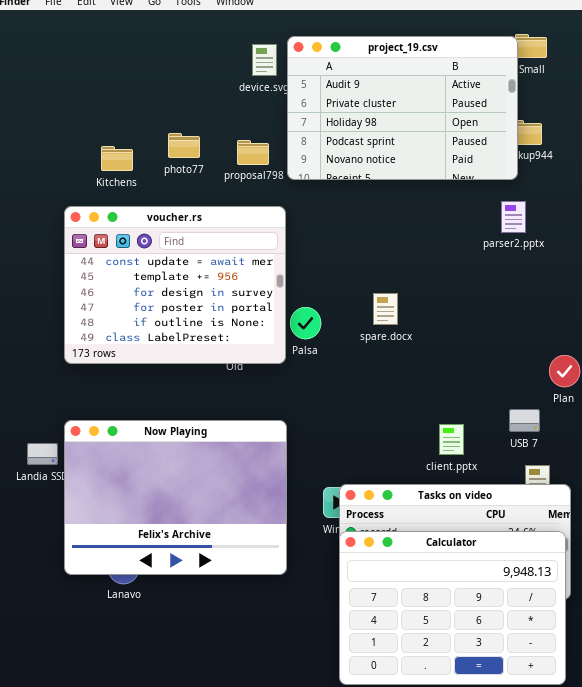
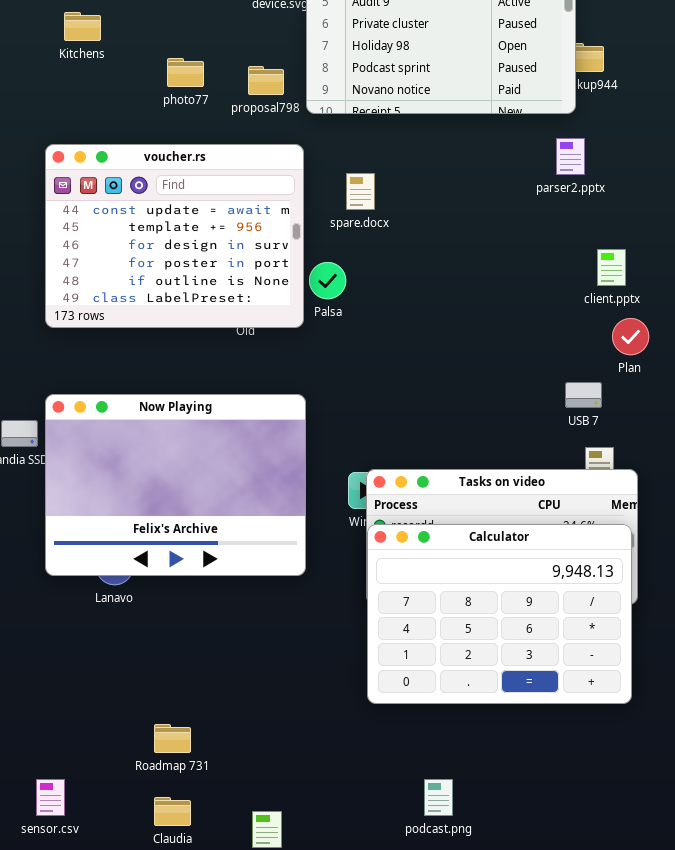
Kitchens: [101,146,133,171] -> [64,12,101,41], moved
spare.docx: [373,293,398,325] -> [346,173,375,210], moved
client.pptx: [439,424,464,455] -> [597,249,626,286], moved

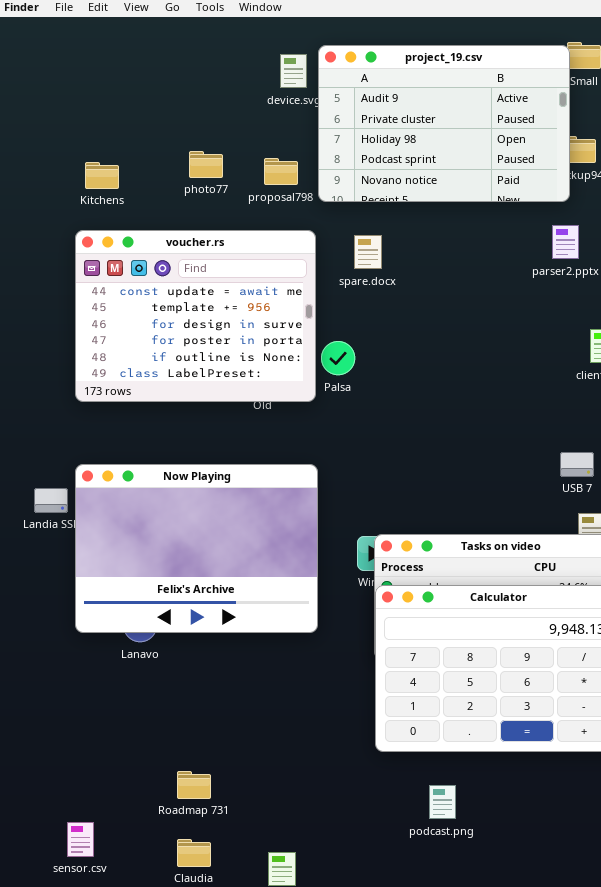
Kitchens: [64,12,101,41] -> [85,162,119,189], moved
spare.docx: [346,173,375,210] -> [354,235,382,269], moved
podcast.png: [424,779,453,816] -> [429,785,456,819], moved

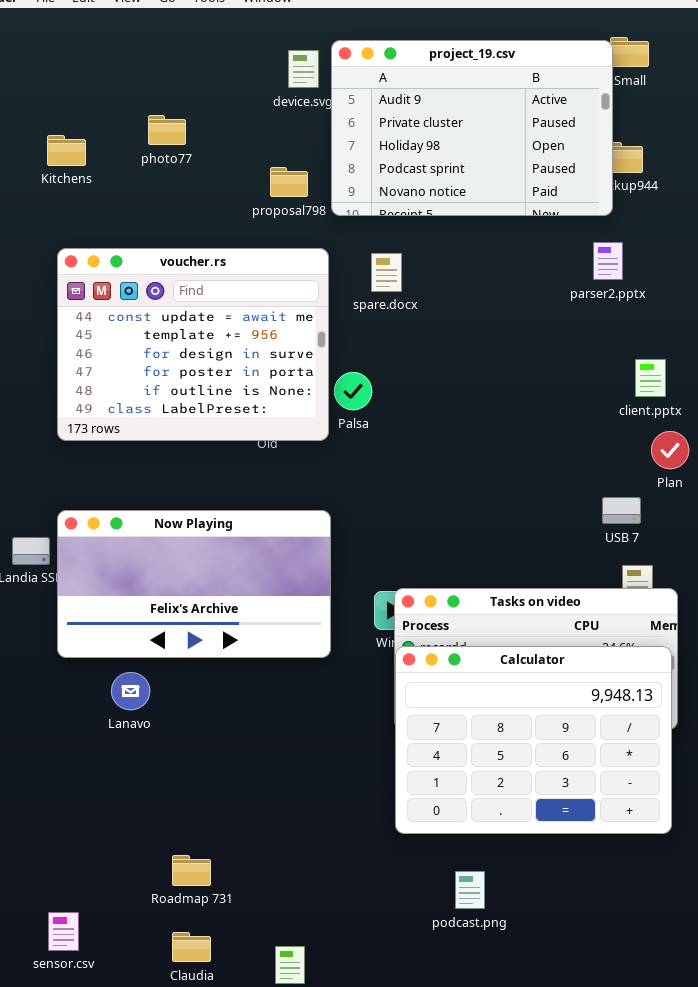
photo77: [189,151,223,178] -> [148,115,186,145], moved
Kitchens: [85,162,119,189] -> [47,135,86,166], moved
Now Playing: [75,464,318,633] -> [57,510,331,658], resized

